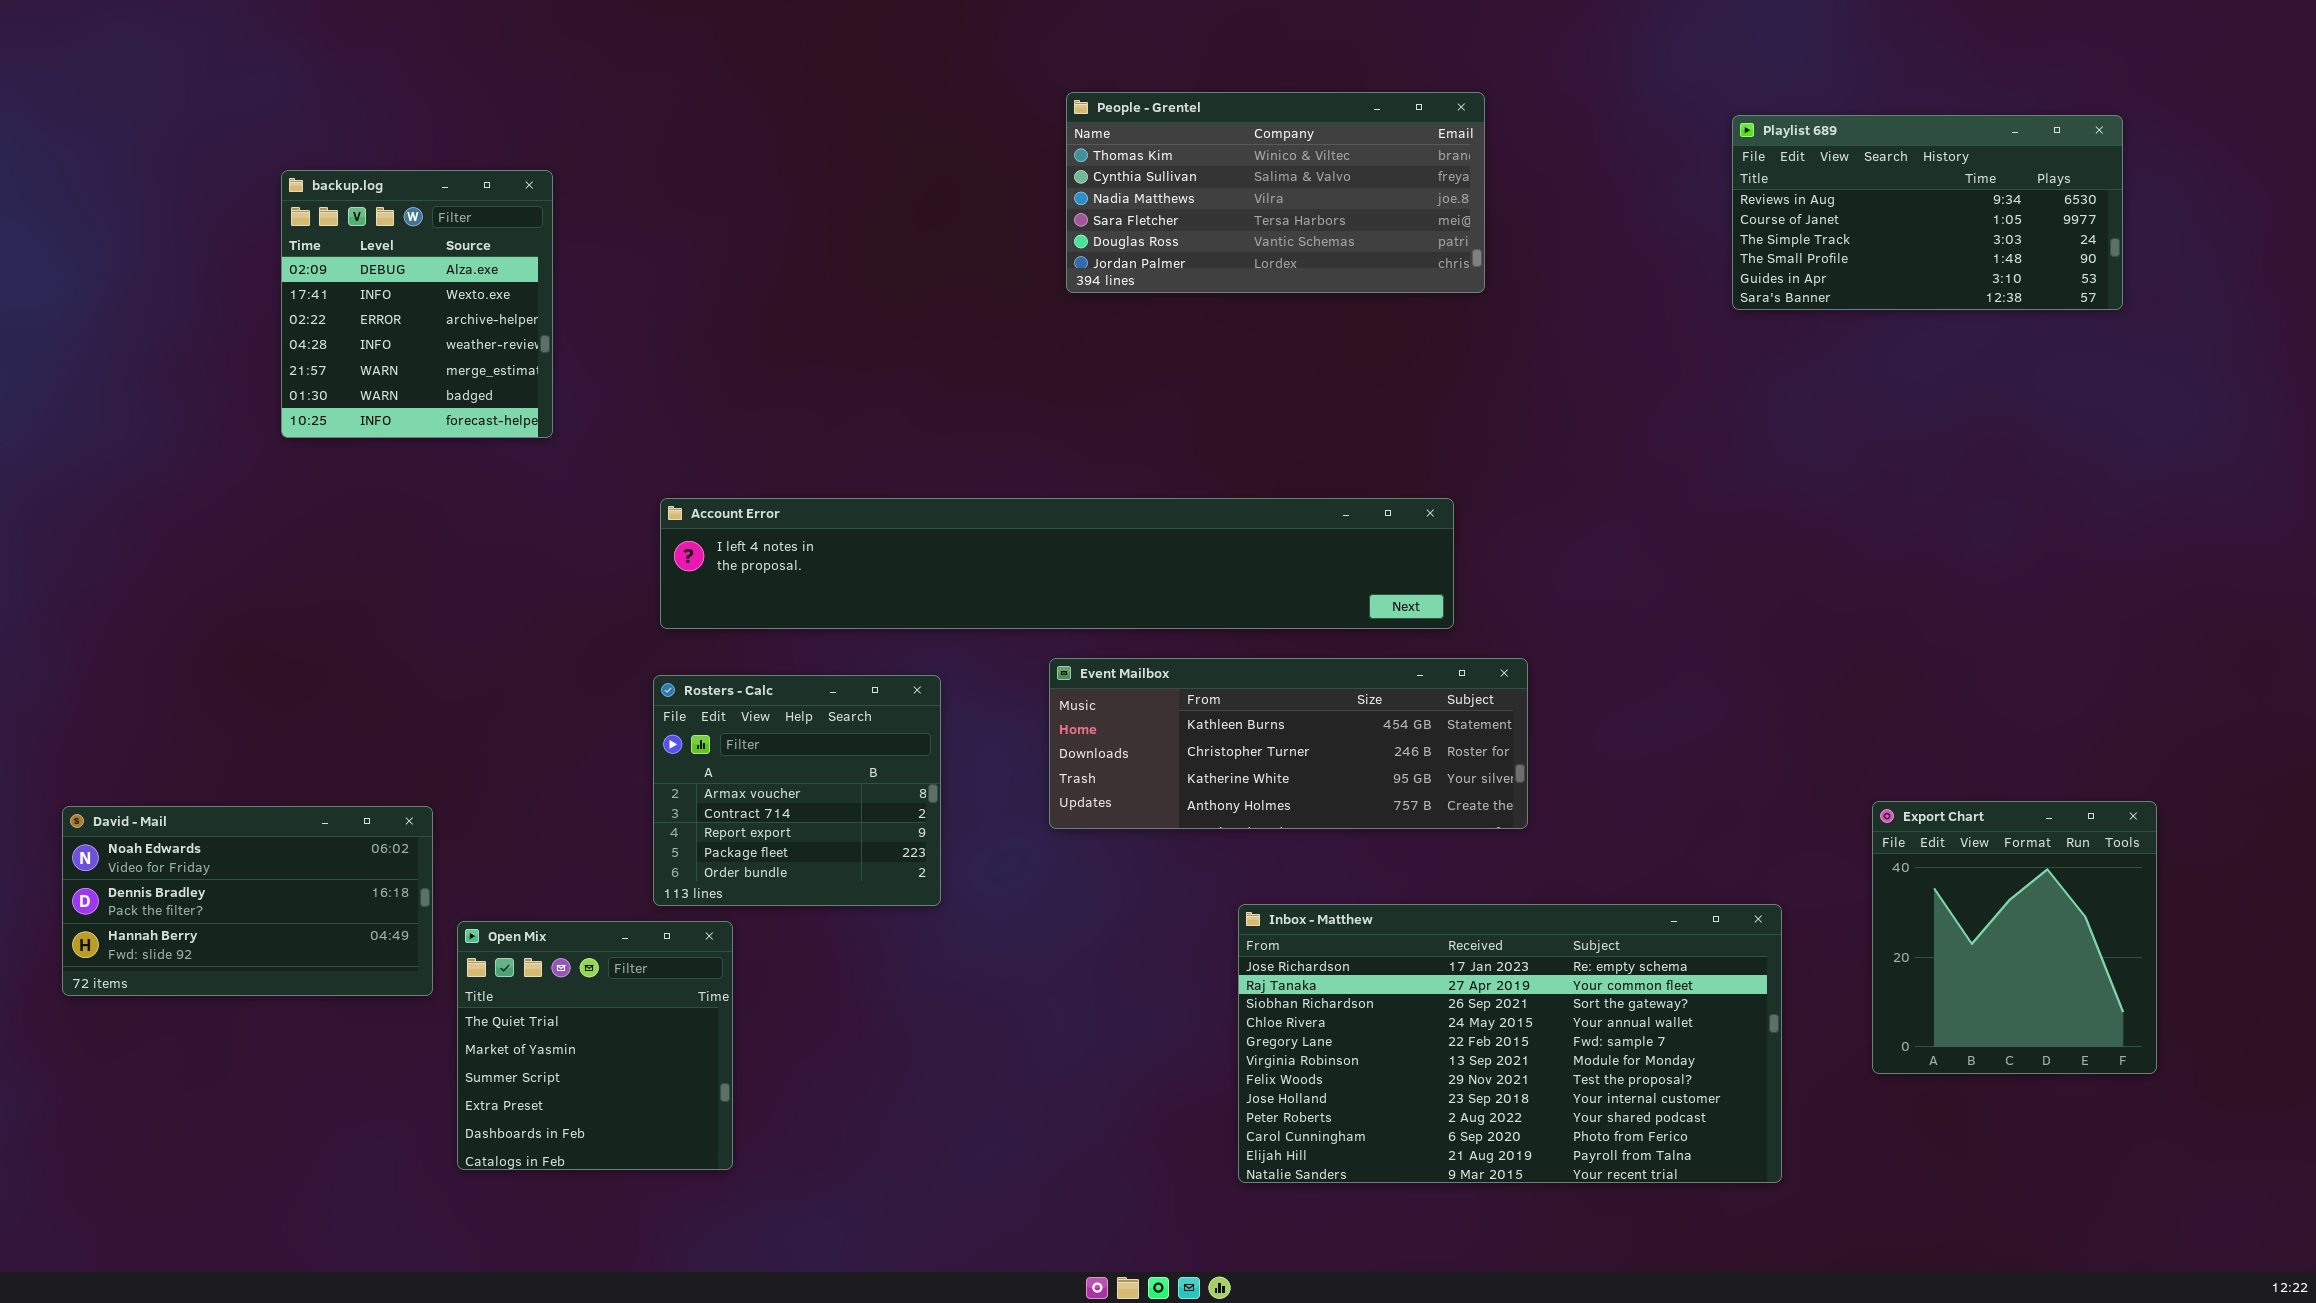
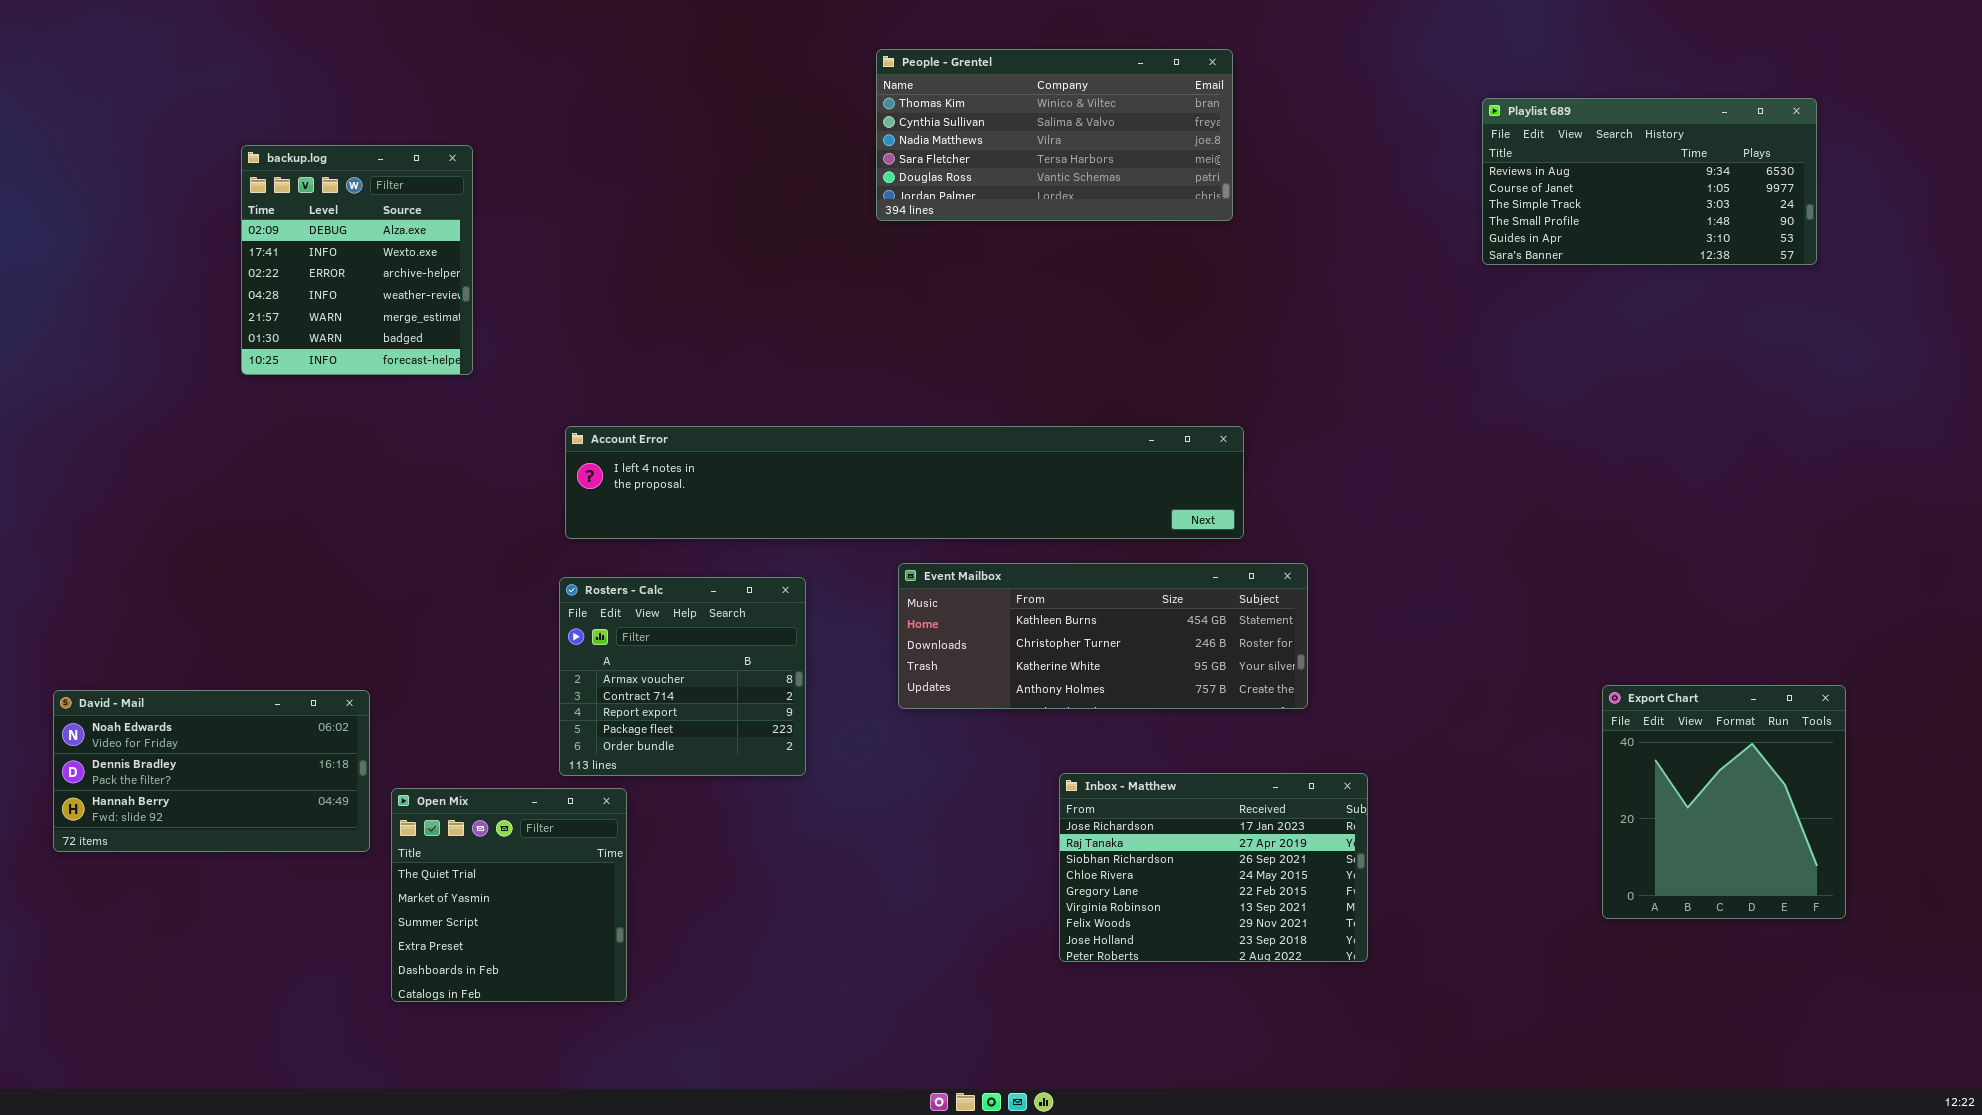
People - Grentel: [1066,92,1485,293] -> [876,49,1233,221], moved
Inbox - Matthew: [1238,904,1782,1183] -> [1059,773,1368,962], resized

